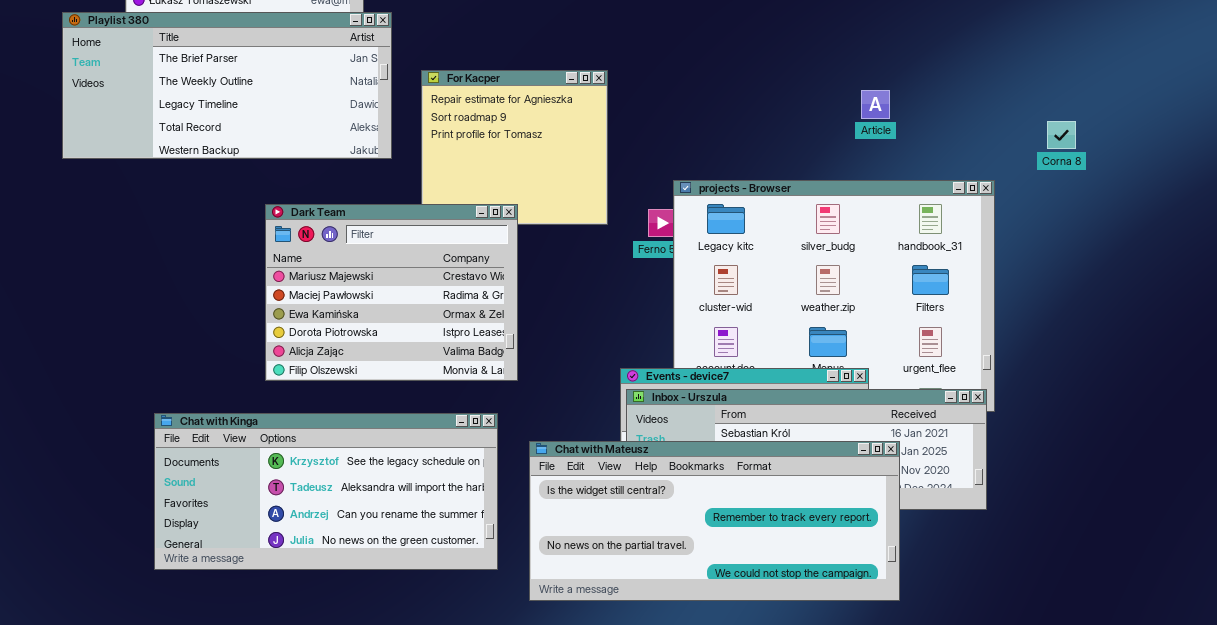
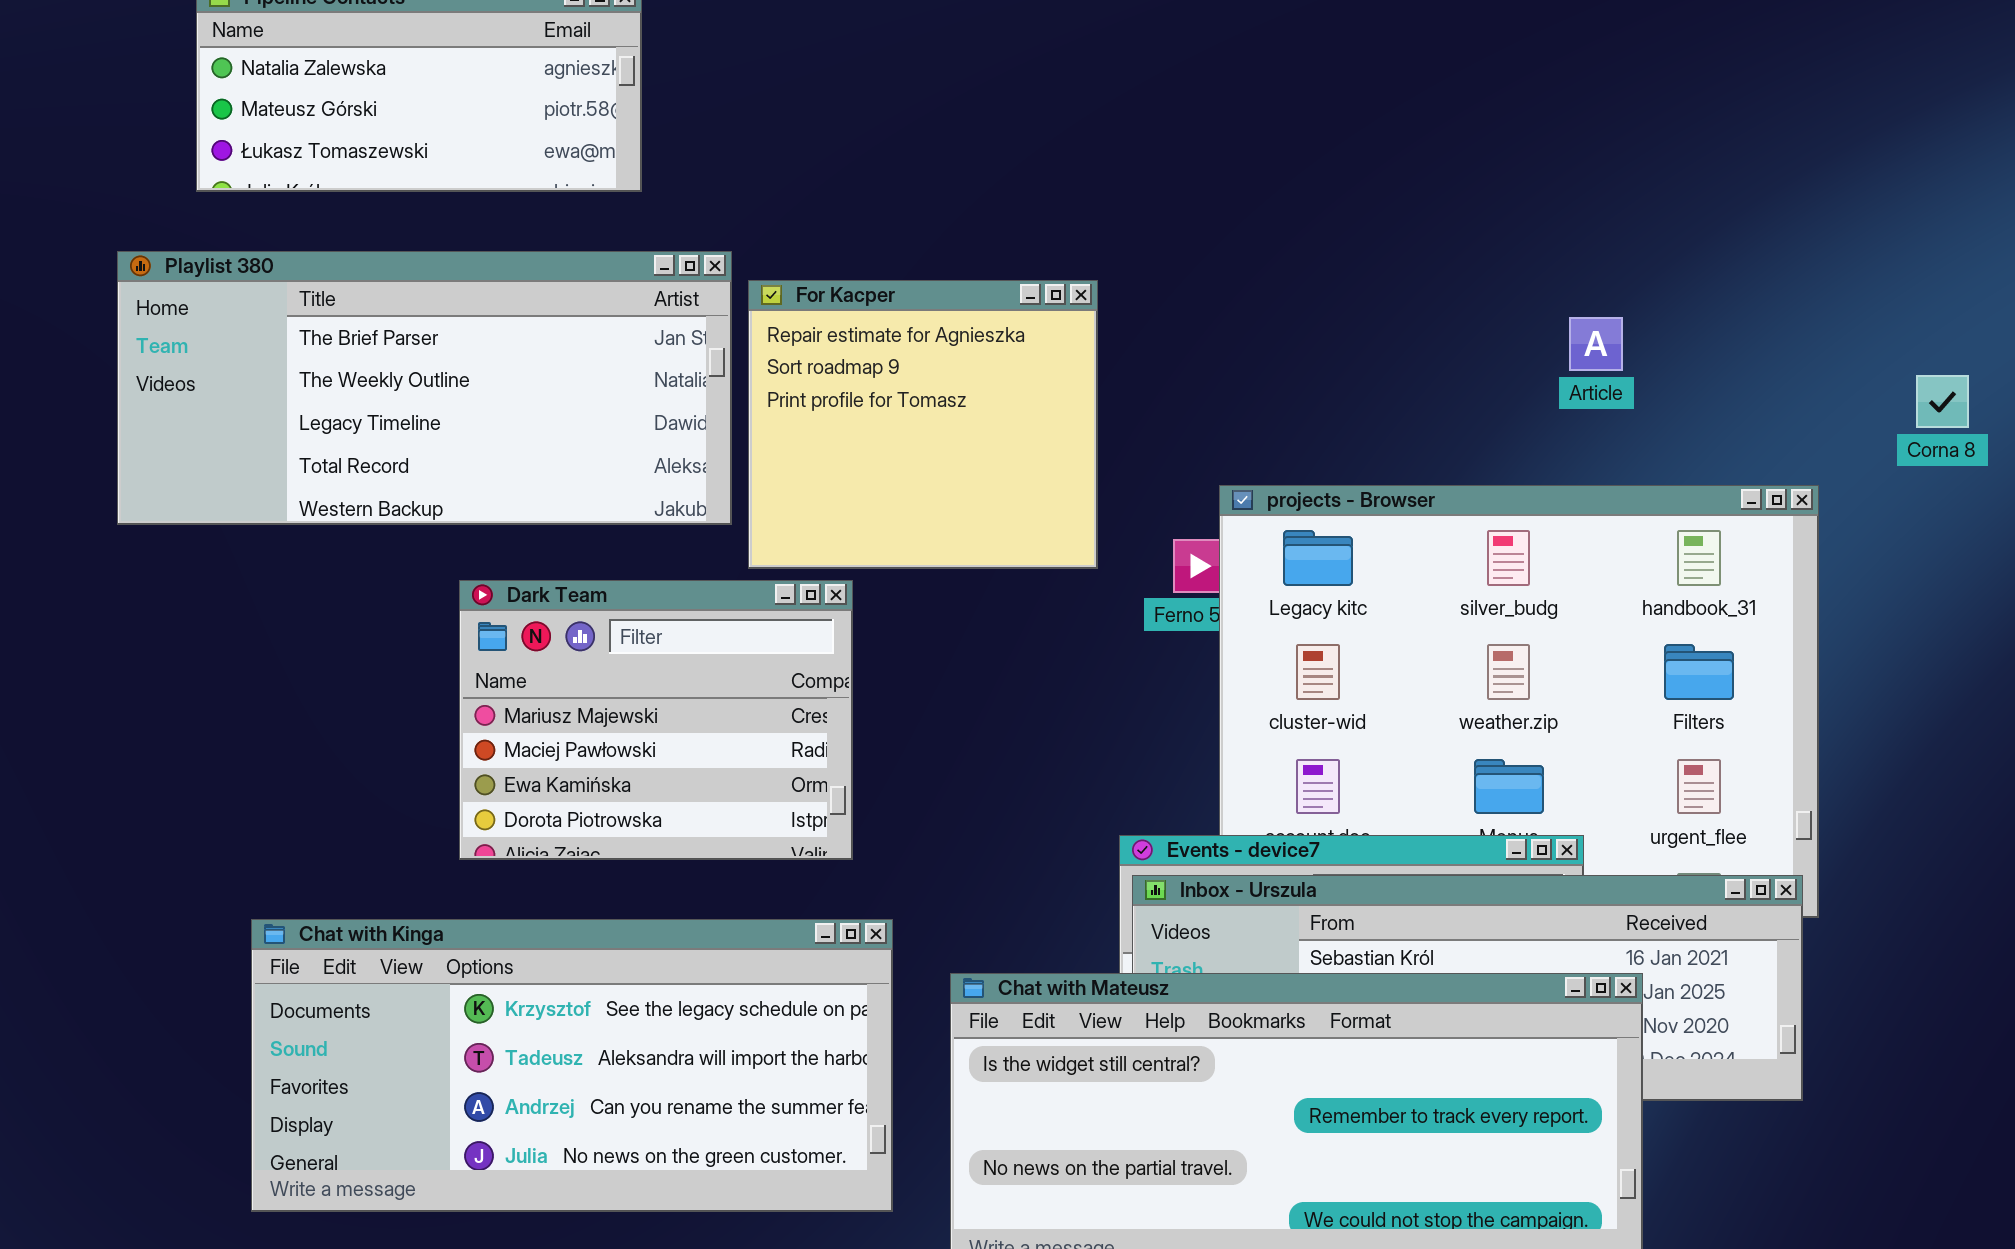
Playlist 380: [62,12,392,159] -> [117,251,732,525], moved
Dark Team: [265,204,518,381] -> [459,580,853,860], resized

